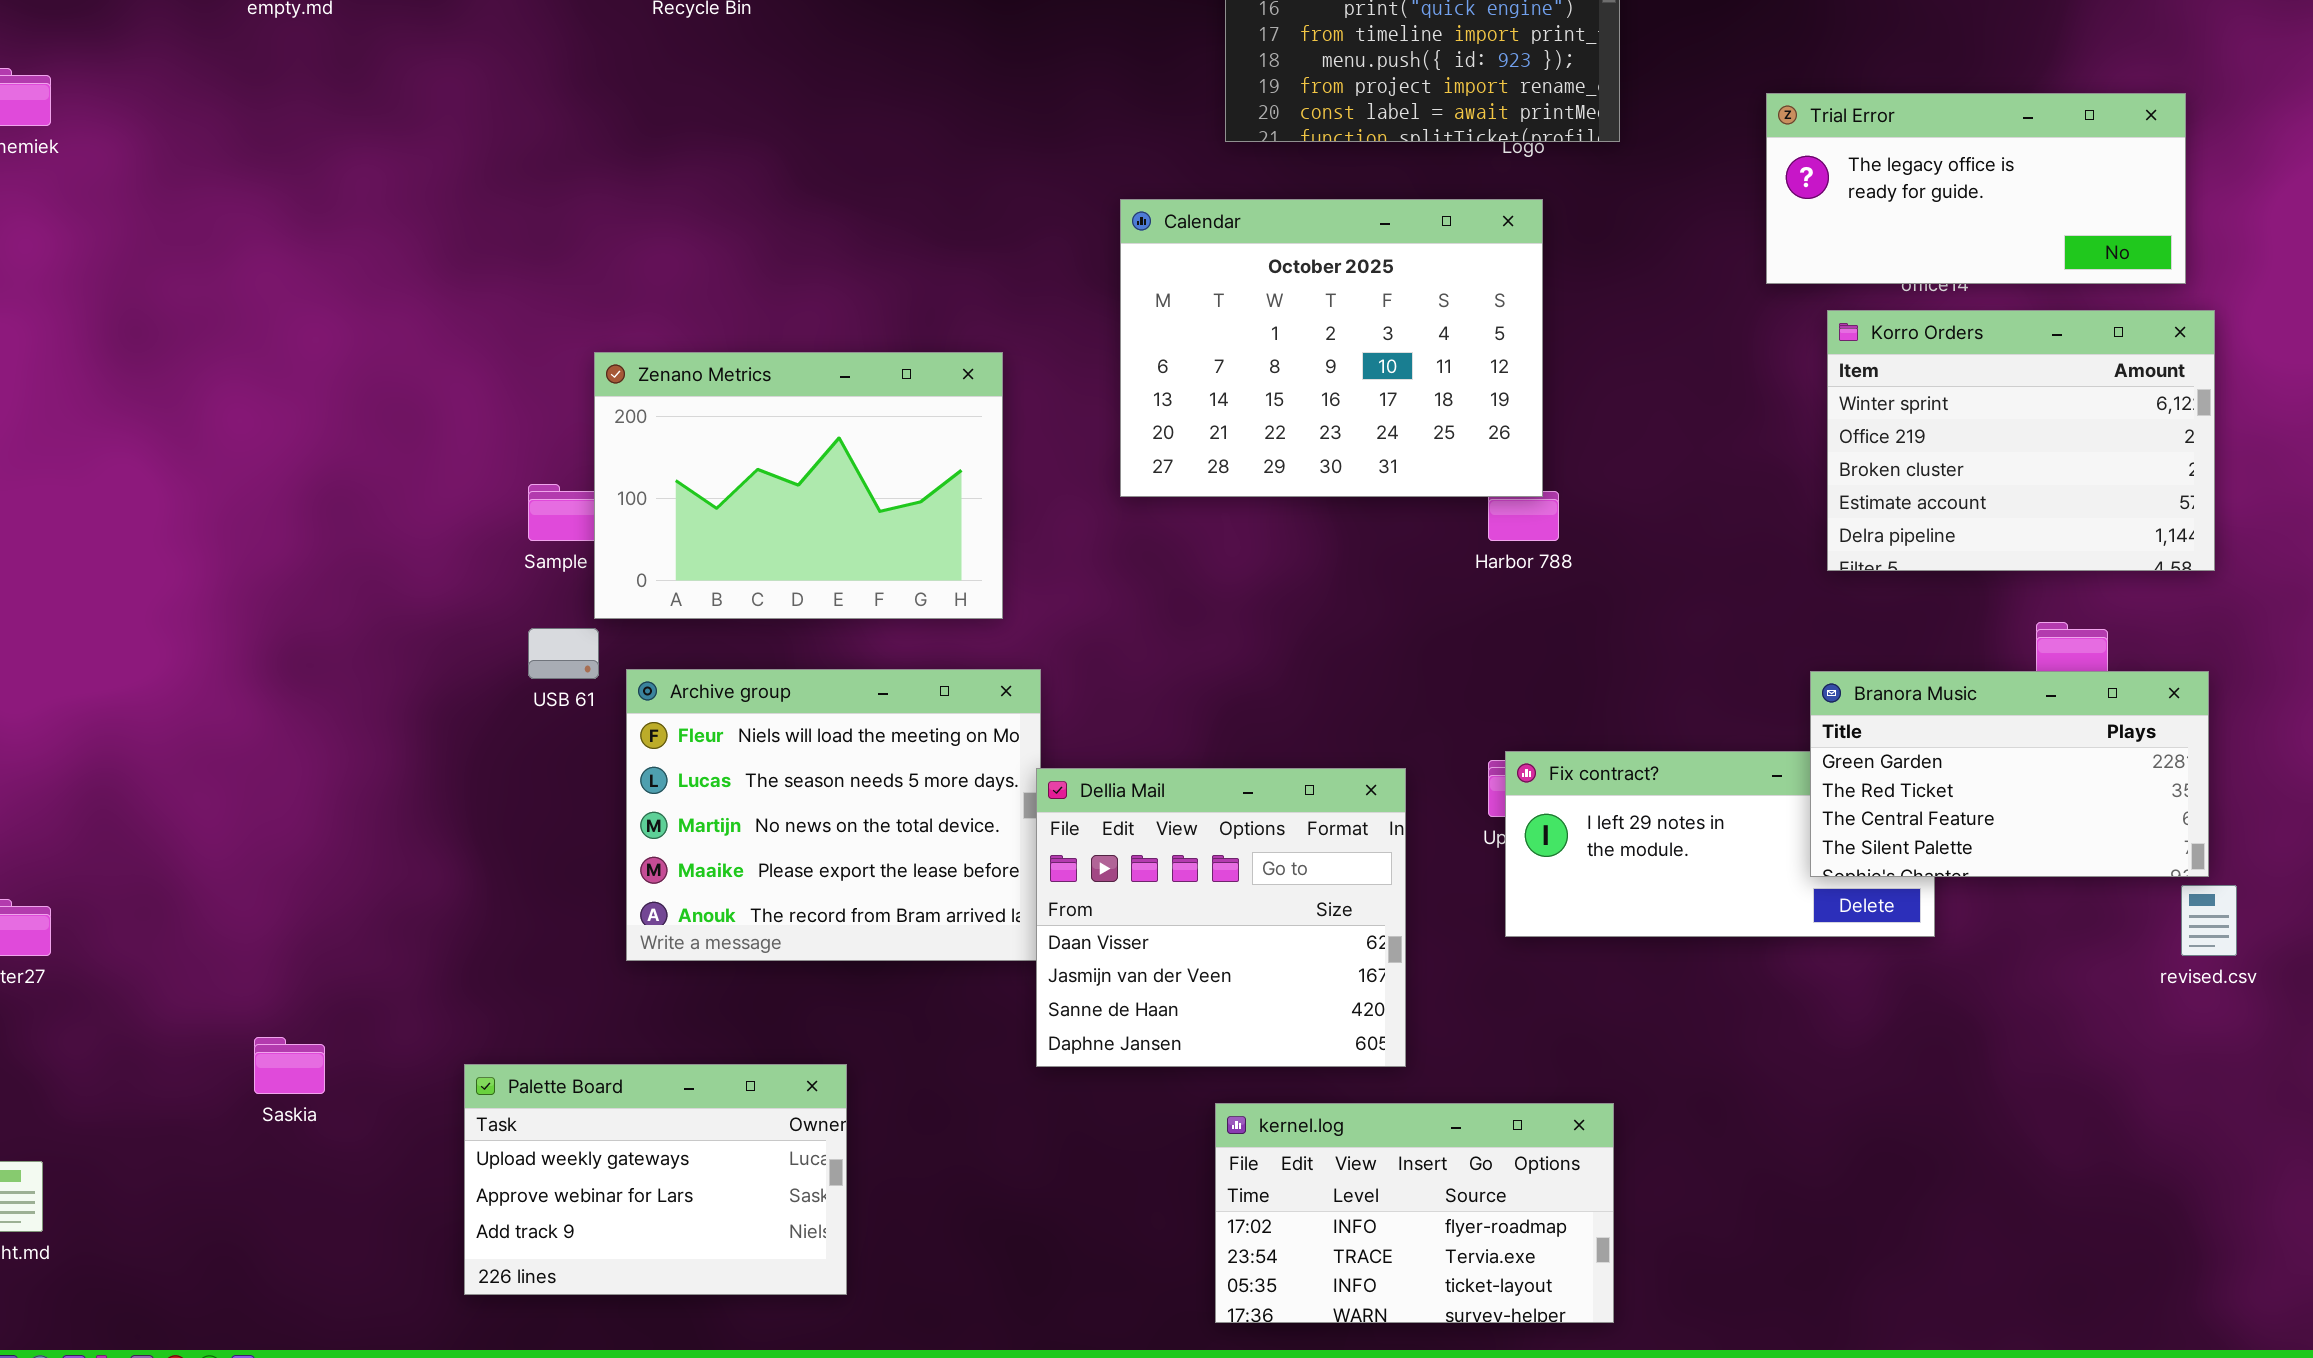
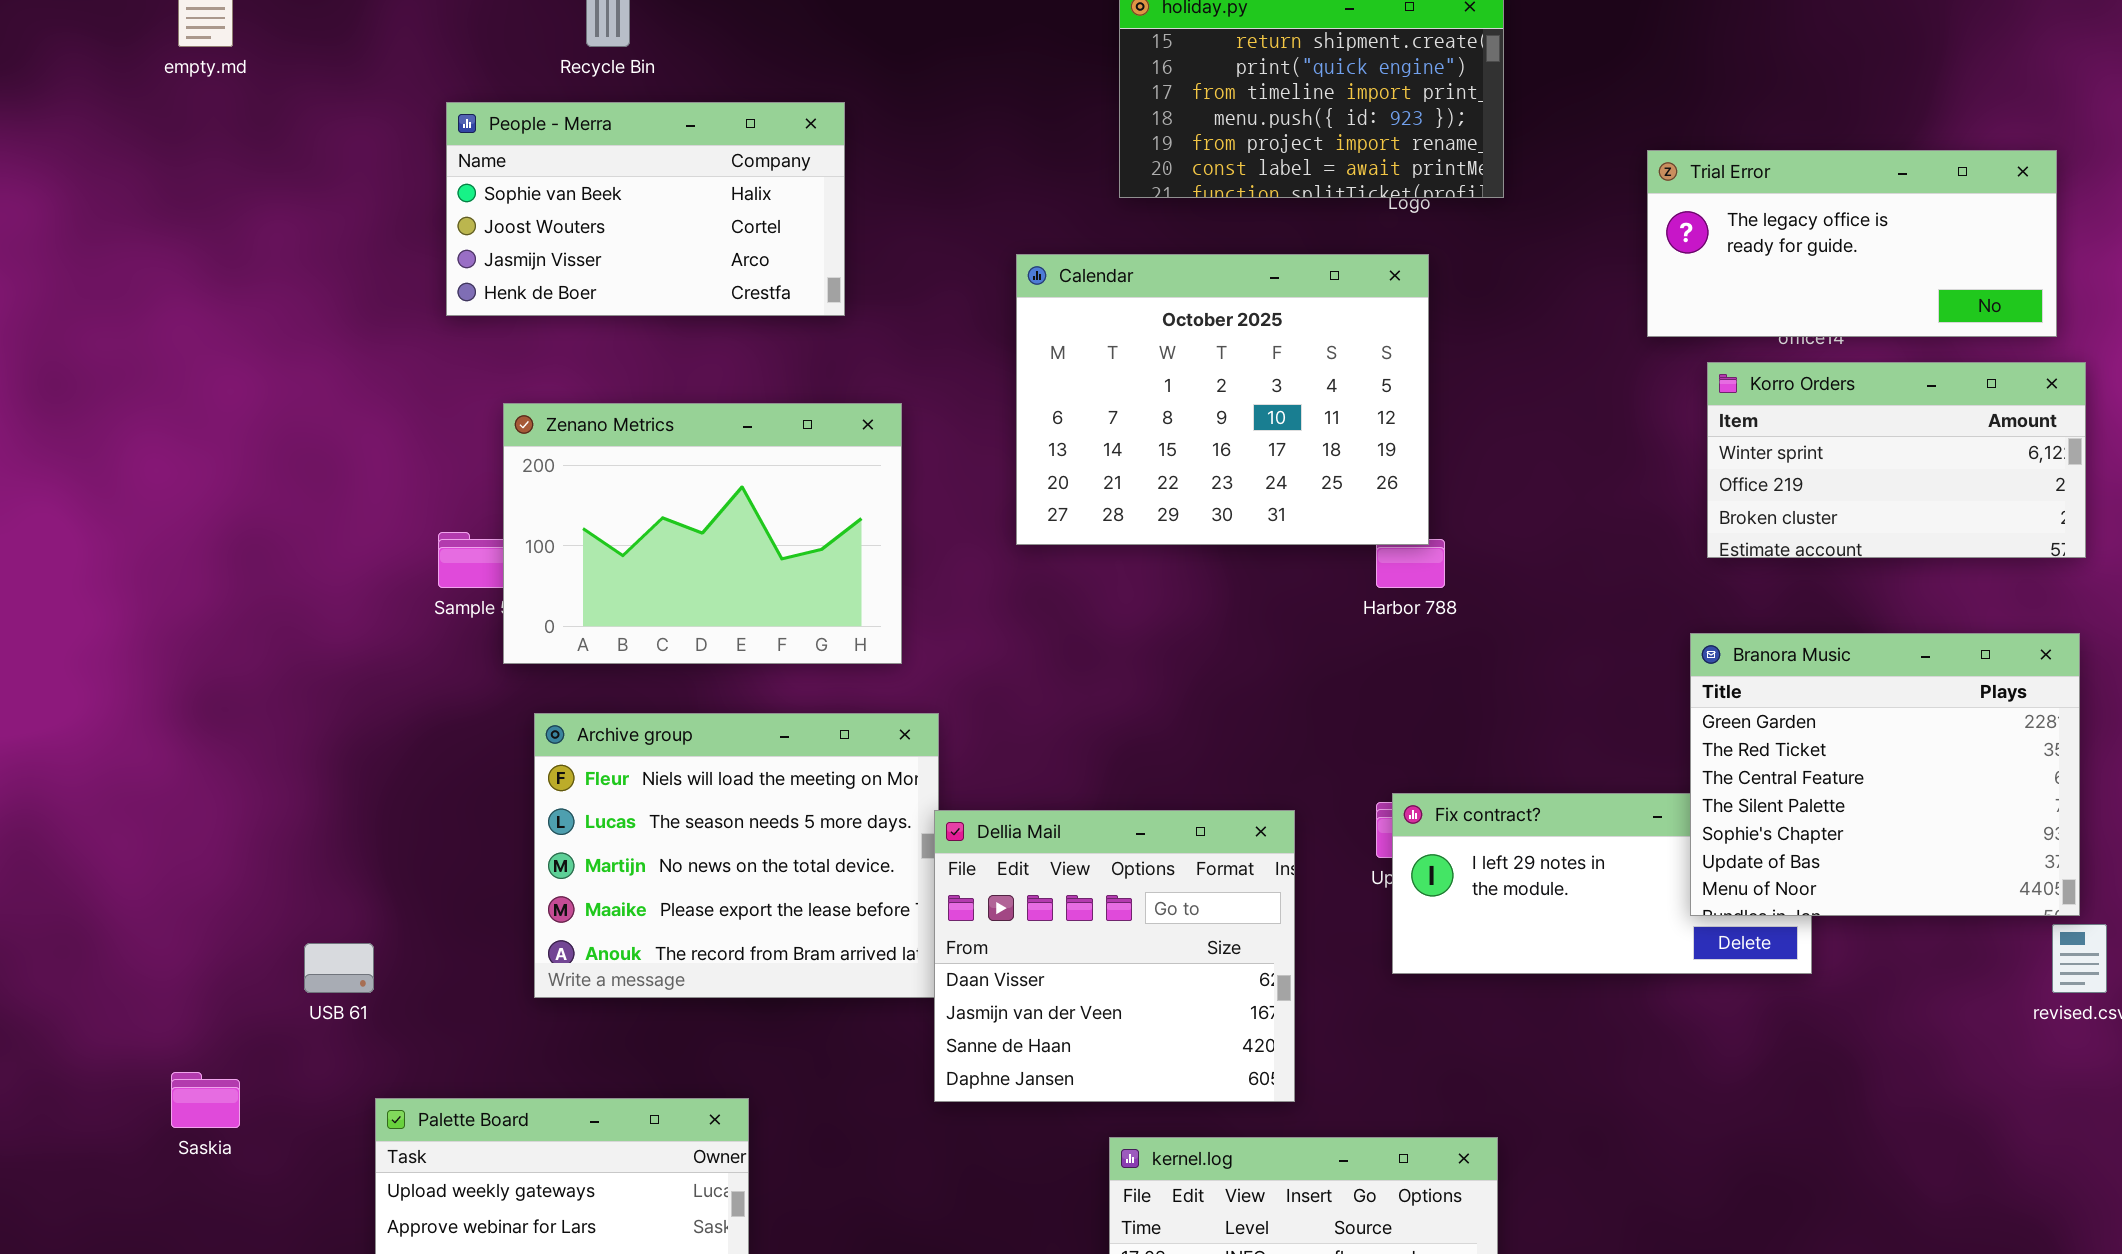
People - Merra: none -> [446,102,845,316], opened
Korro Orders: [1827,310,2215,571] -> [1707,362,2086,558], resized
USB 61: [528,628,599,679] -> [304,943,374,993], moved
Branora Music: [1810,671,2209,877] -> [1690,633,2080,916], resized

